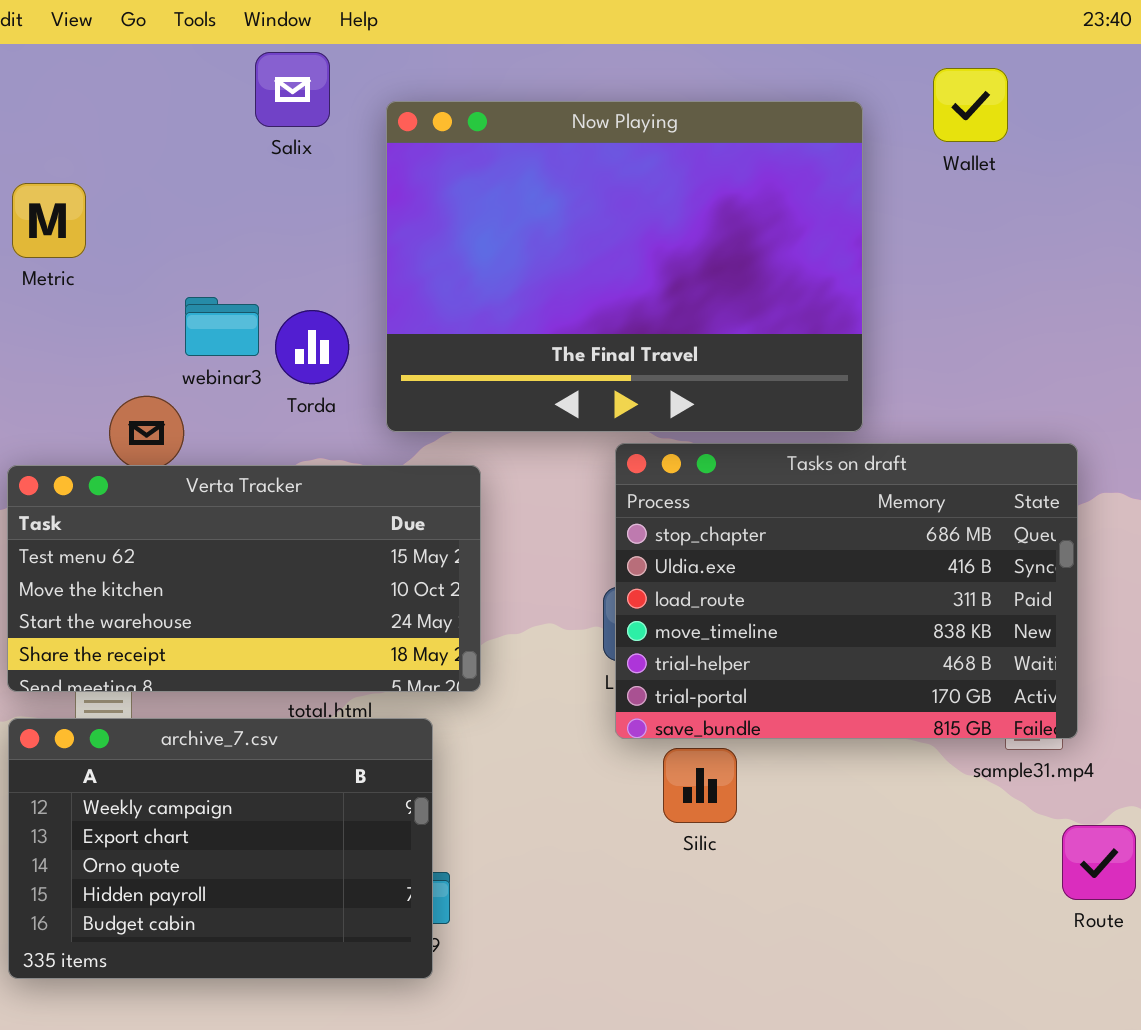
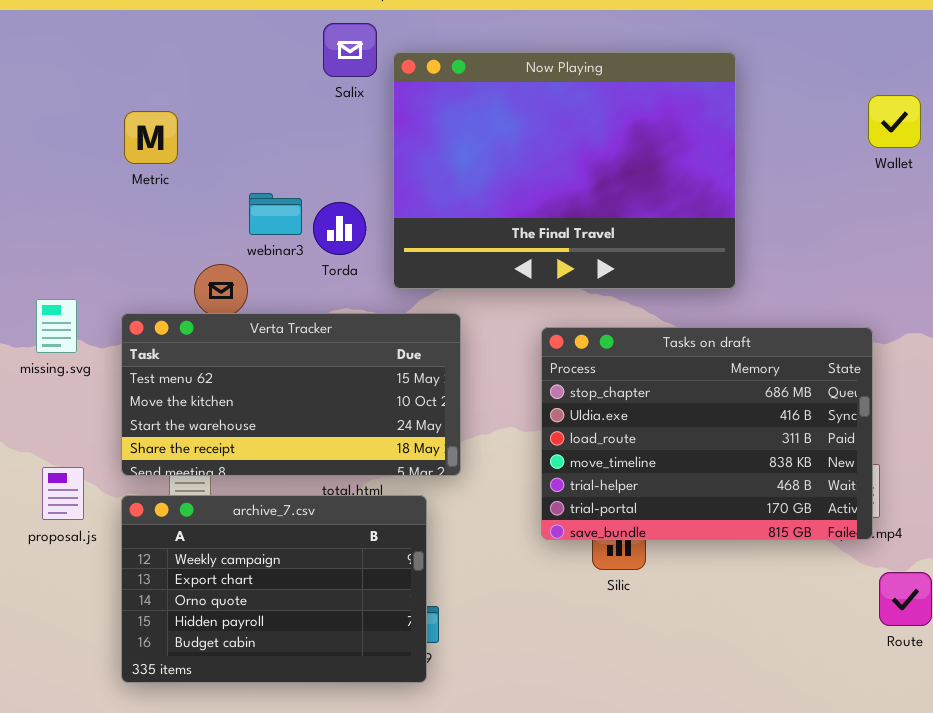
Salix: [255,52,330,127] -> [323,23,377,77], moved
Wallet: [933,68,1008,142] -> [868,95,921,148], moved
Tasks on draft: [615,443,1078,739] -> [541,327,873,540], moved

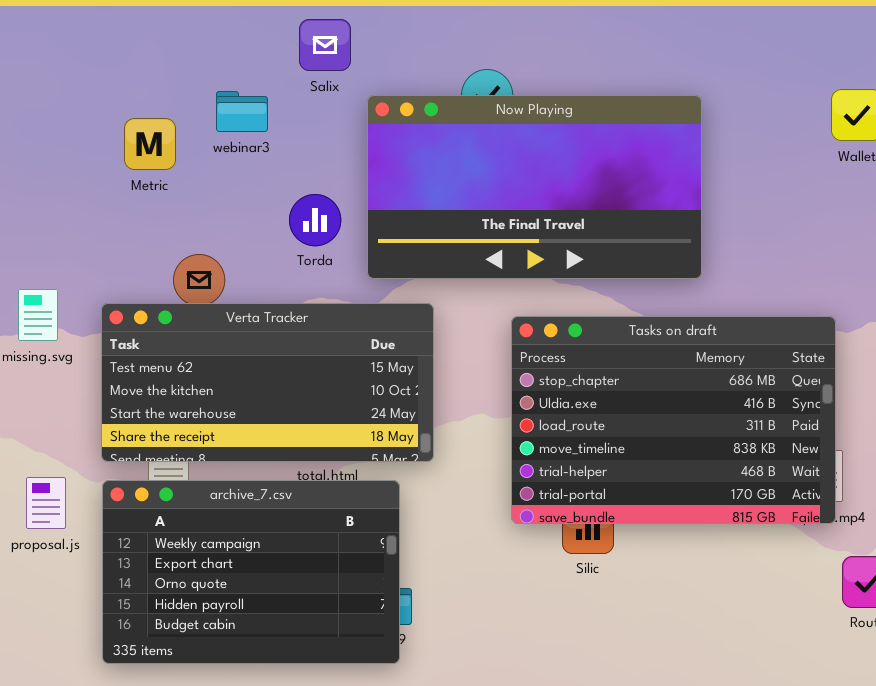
Now Playing: [393,52,736,289] -> [367,95,702,279], resized
Metric: [124,111,178,164] -> [124,118,176,170], moved
webinar3: [249,193,302,235] -> [216,91,268,132], moved
proposal.js: [42,467,84,520] -> [26,477,66,529], moved

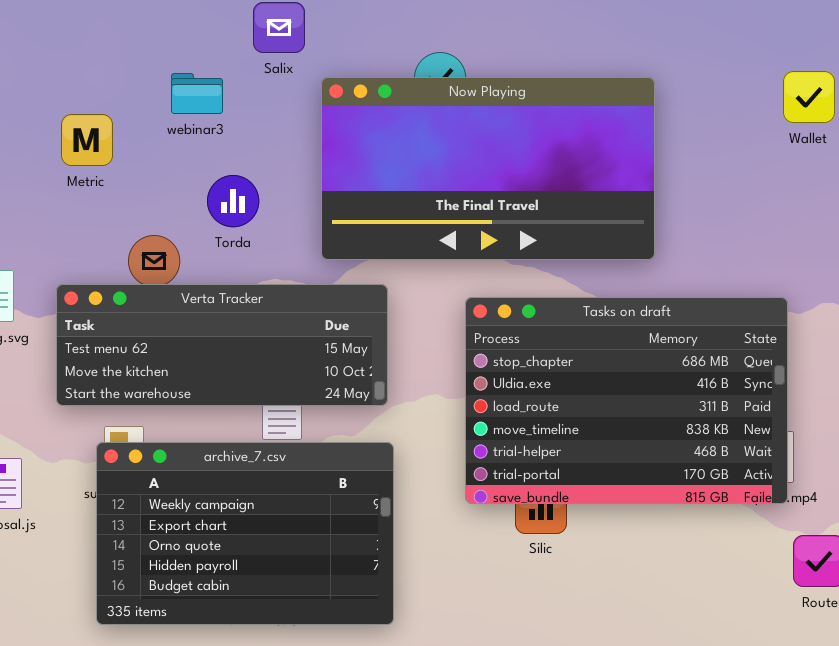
Metric: [124,118,176,170] -> [61,114,113,166], moved
Torda: [289,194,341,246] -> [207,175,259,227], moved
Verta Tracker: [101,303,434,462] -> [56,284,388,406], resized
archive_7.csv: [102,480,400,664] -> [96,442,394,625], moved

